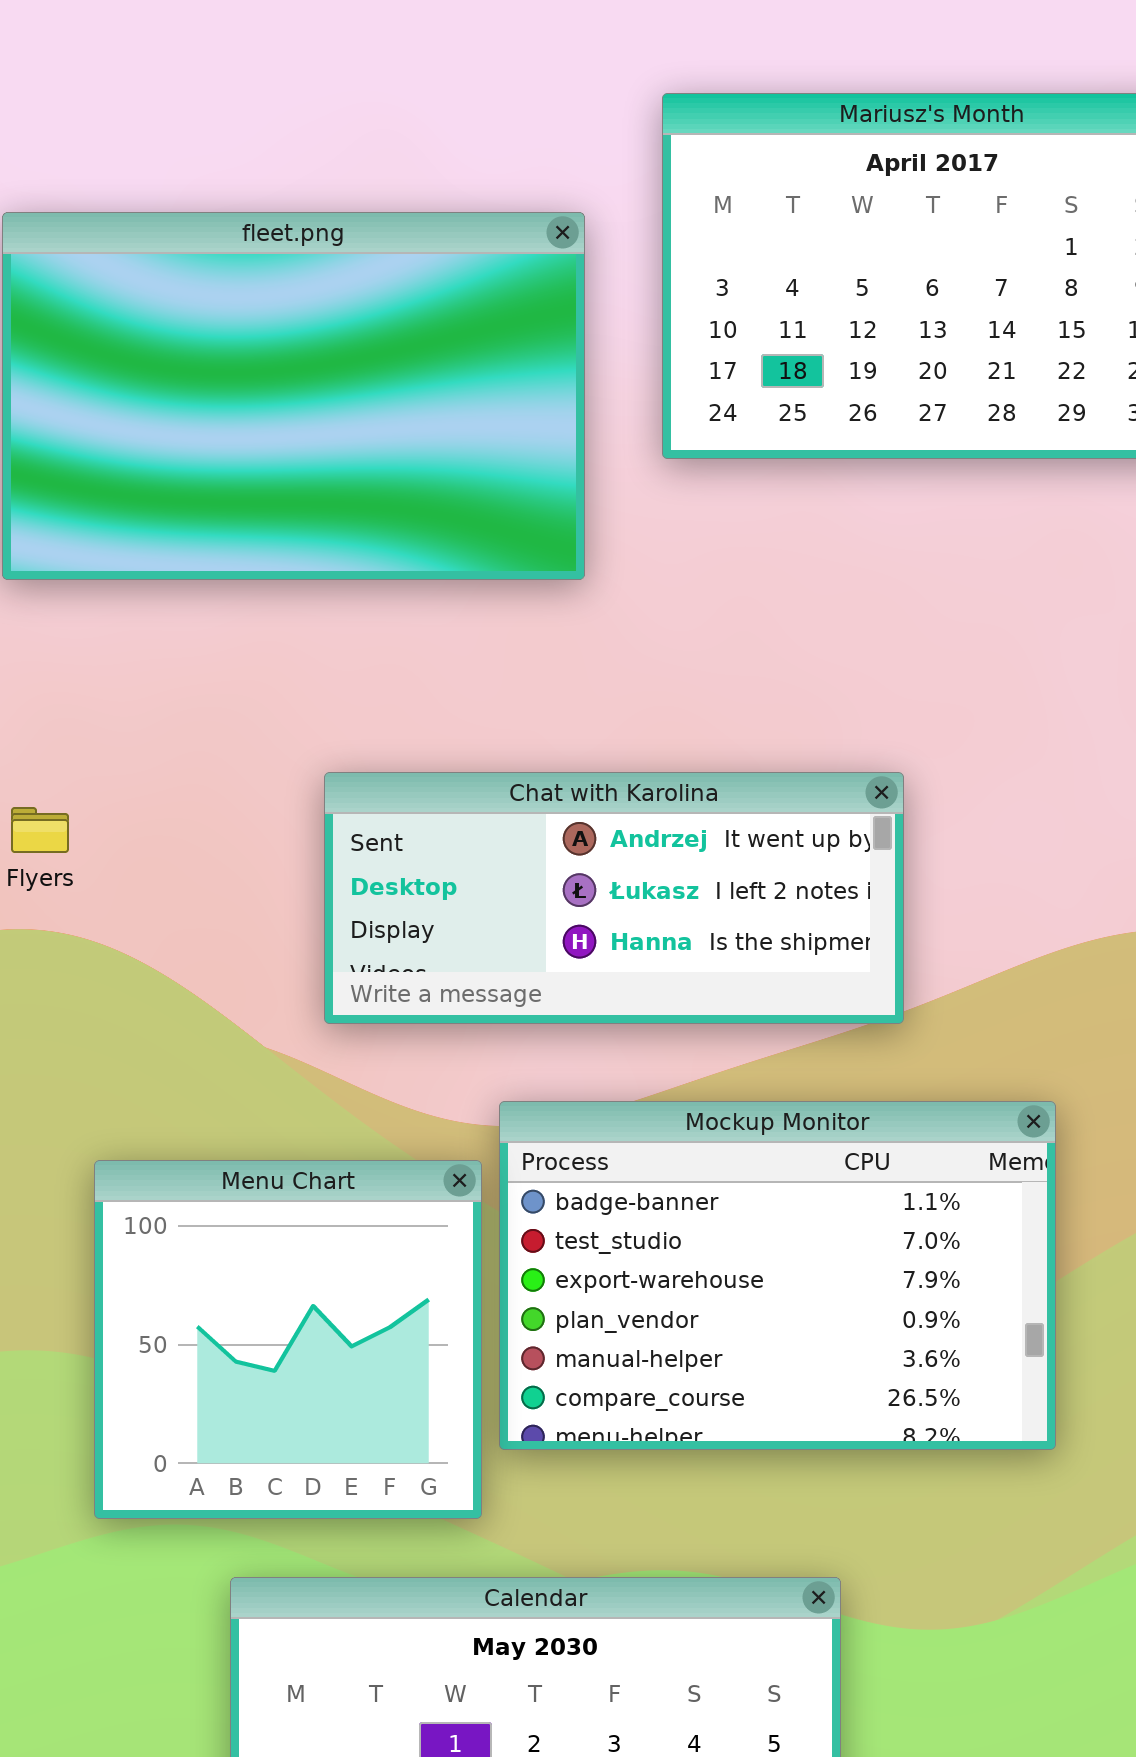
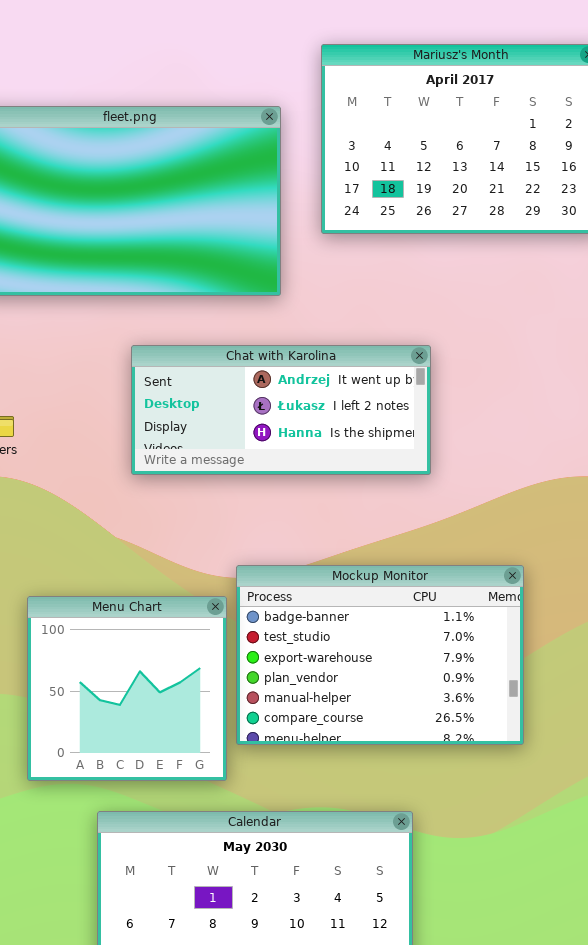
Chat with Karolina: [324,772,904,1024] -> [131,345,431,475], moved

